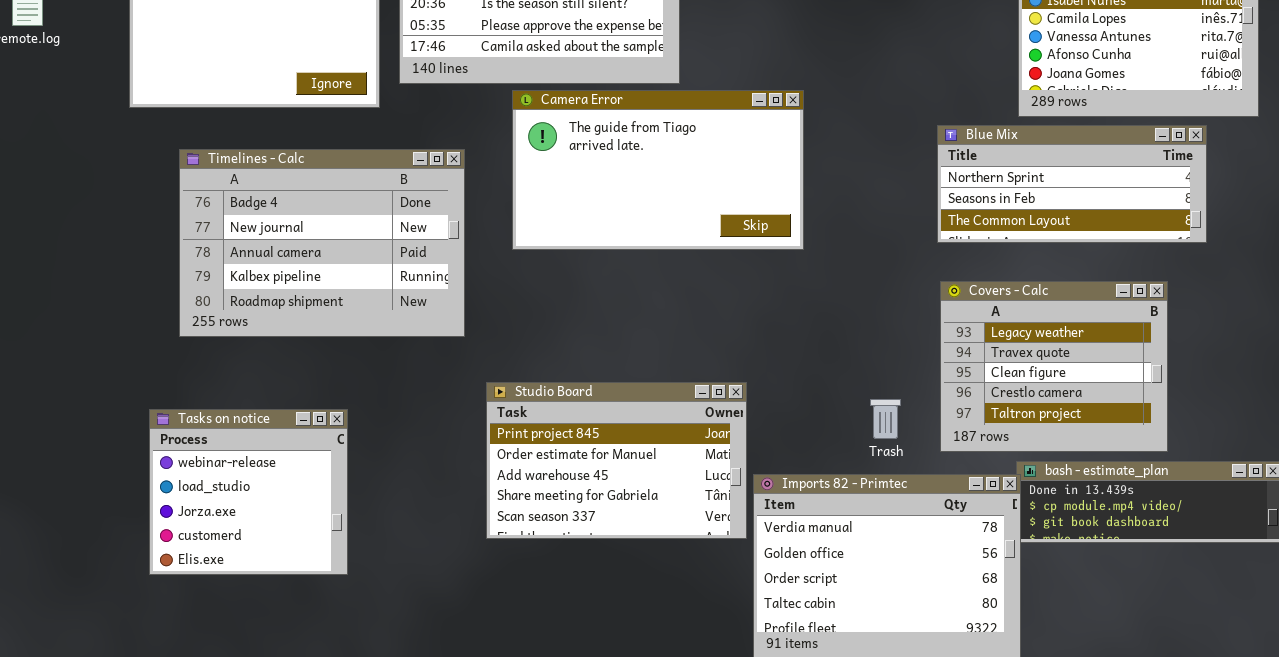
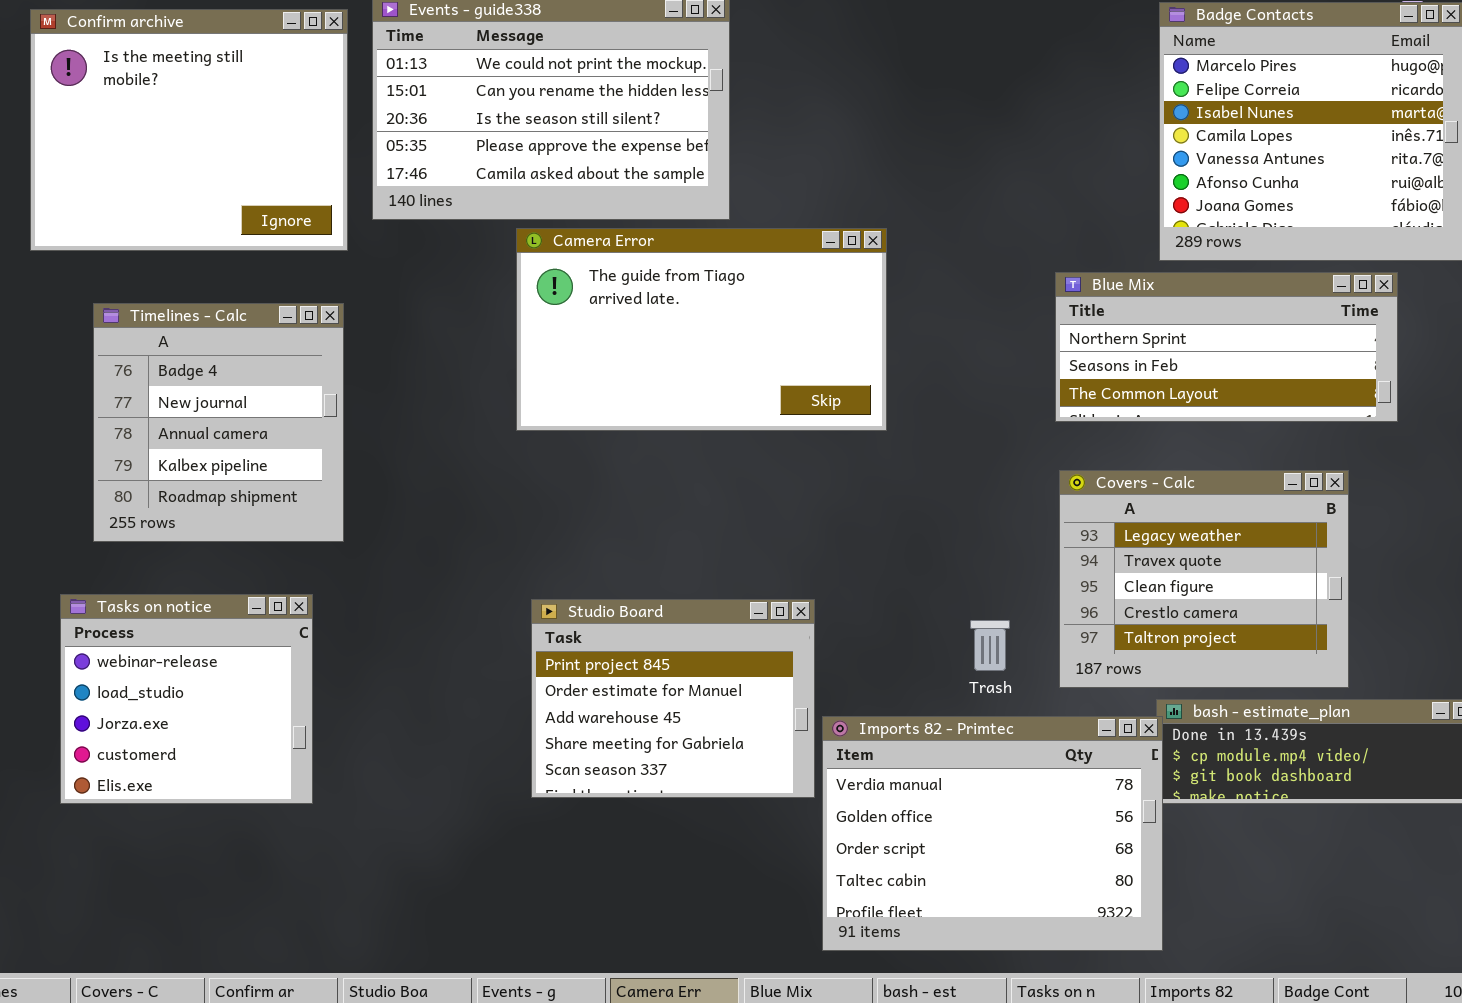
Timelines - Calc: [179,149,465,337] -> [93,303,344,542], resized
Studio Board: [486,382,747,539] -> [531,599,815,798], resized
Tasks on notice: [149,409,348,575] -> [60,594,313,804], moved

